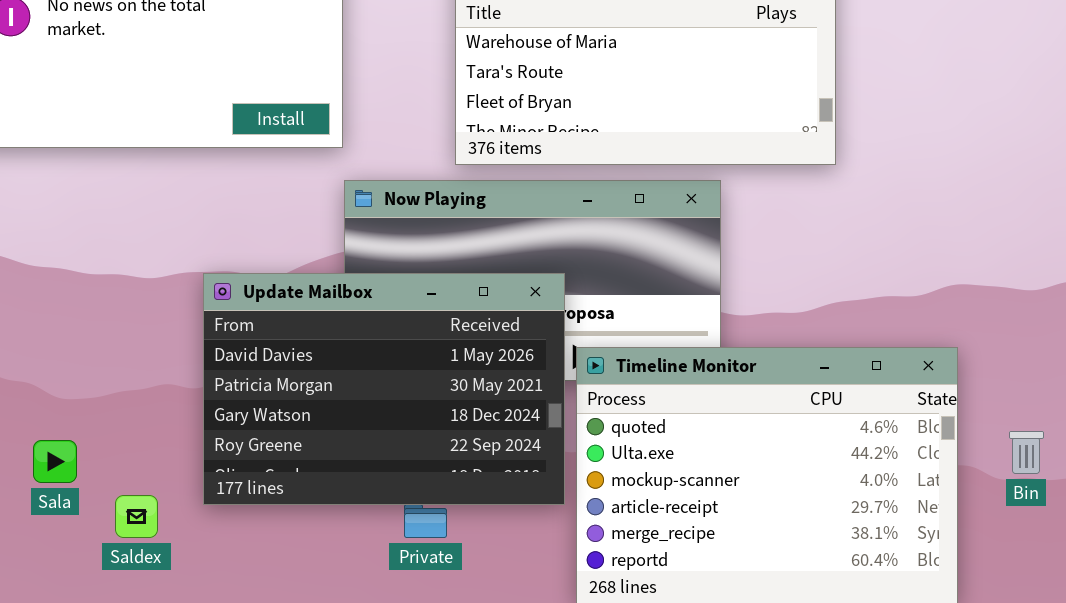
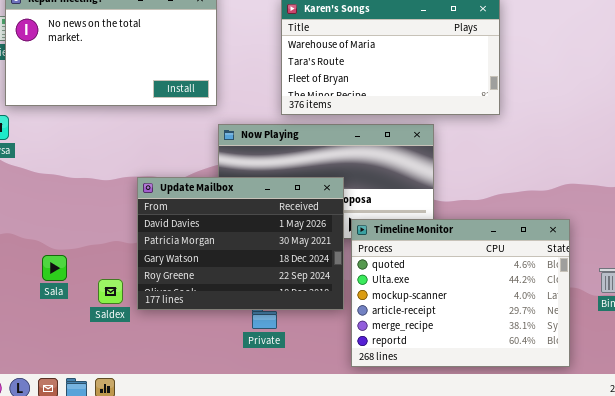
Sala: [33,440,77,483] -> [42,255,67,281], moved
Saldex: [115,495,158,538] -> [98,279,123,304], moved

